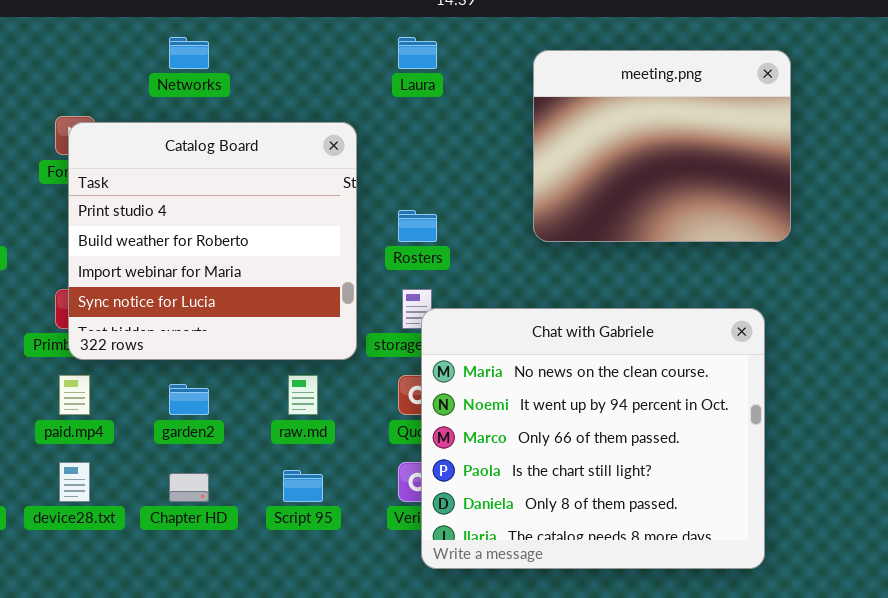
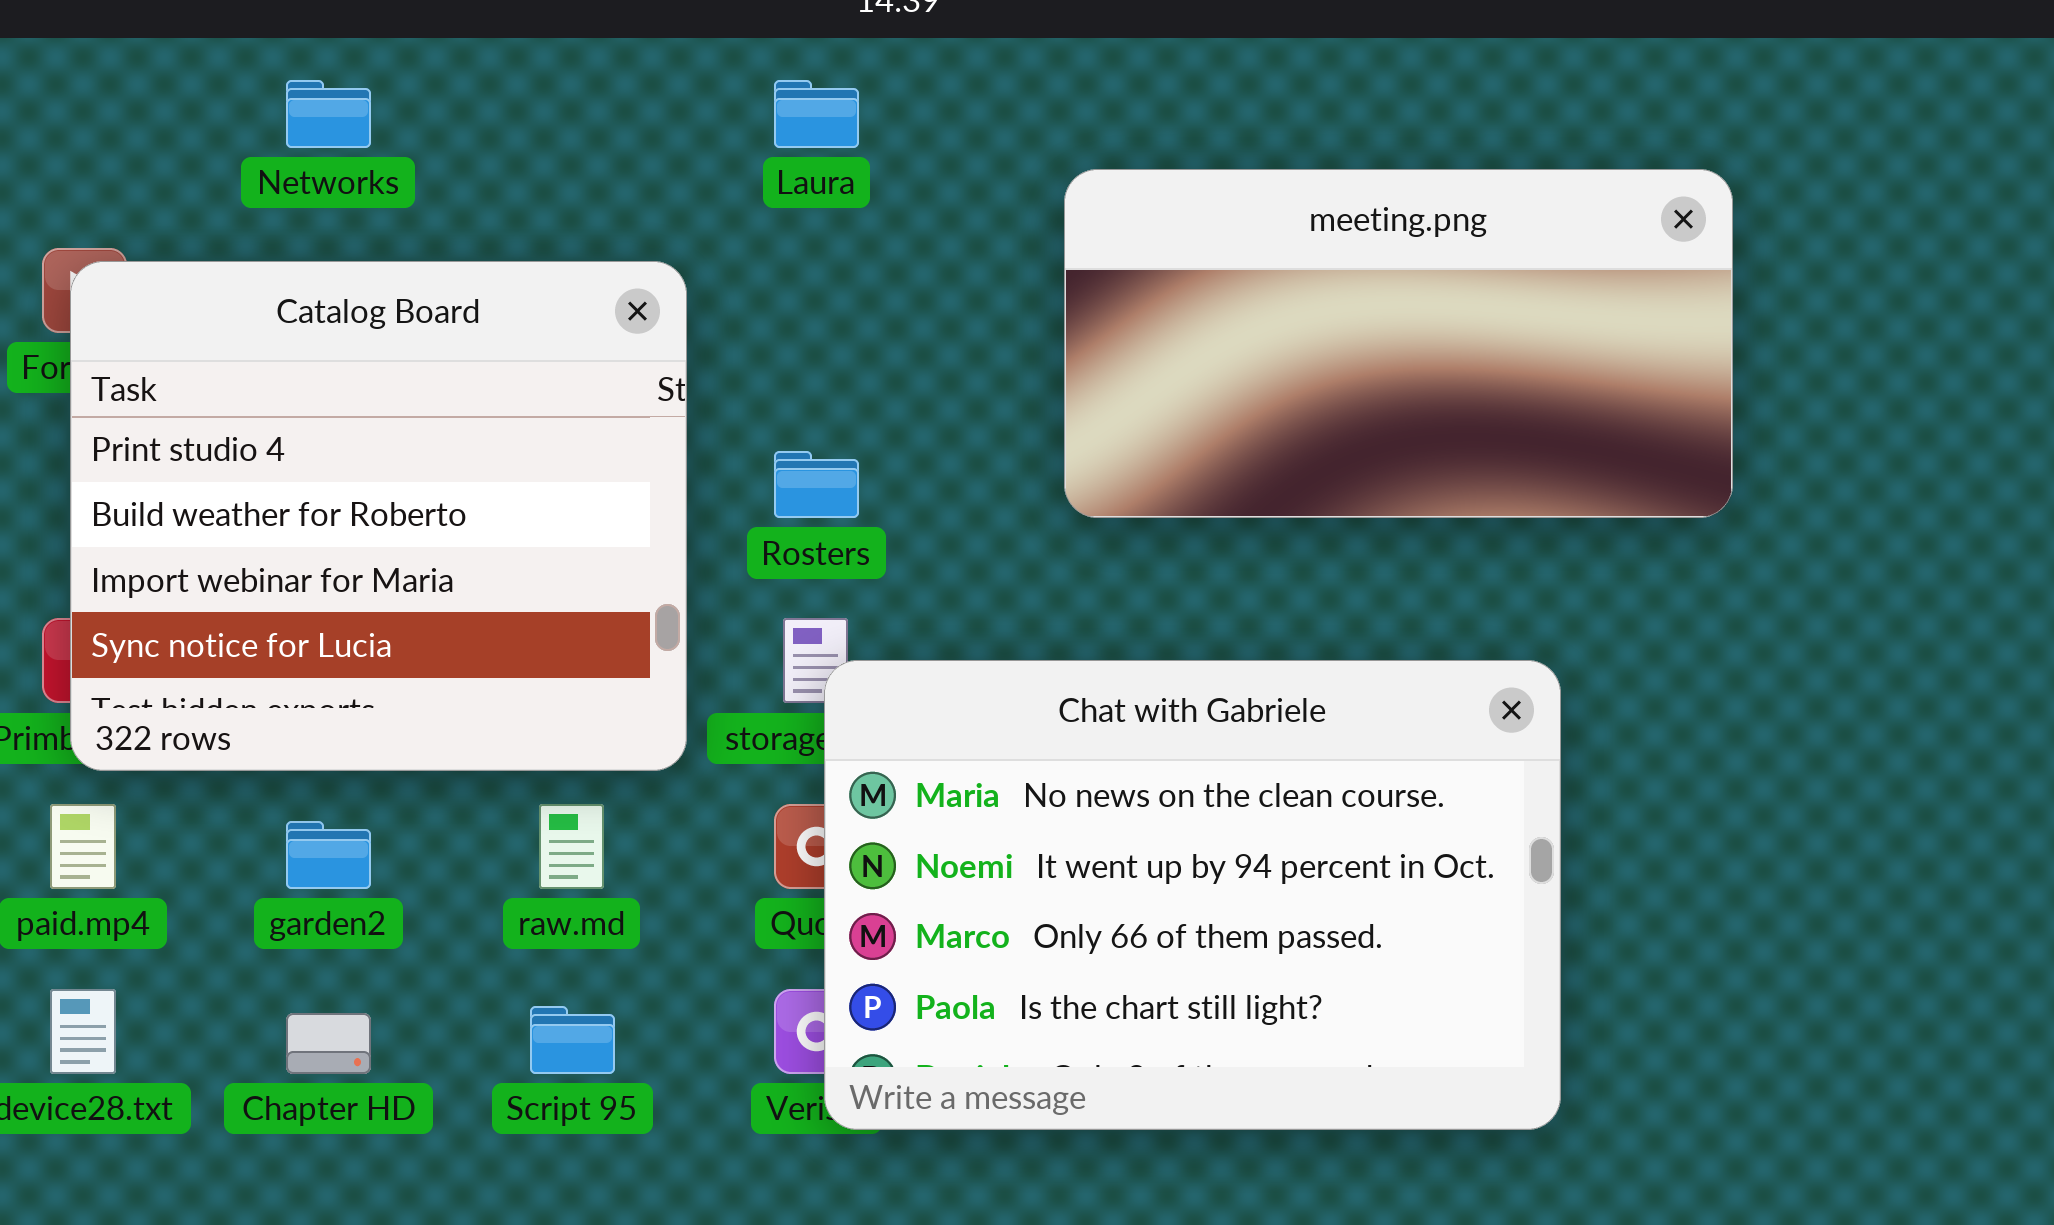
meeting.png: [533,50,791,242] -> [1064,169,1733,518], resized
Chat with Gabriele: [421,308,765,569] -> [824,660,1561,1130], resized

